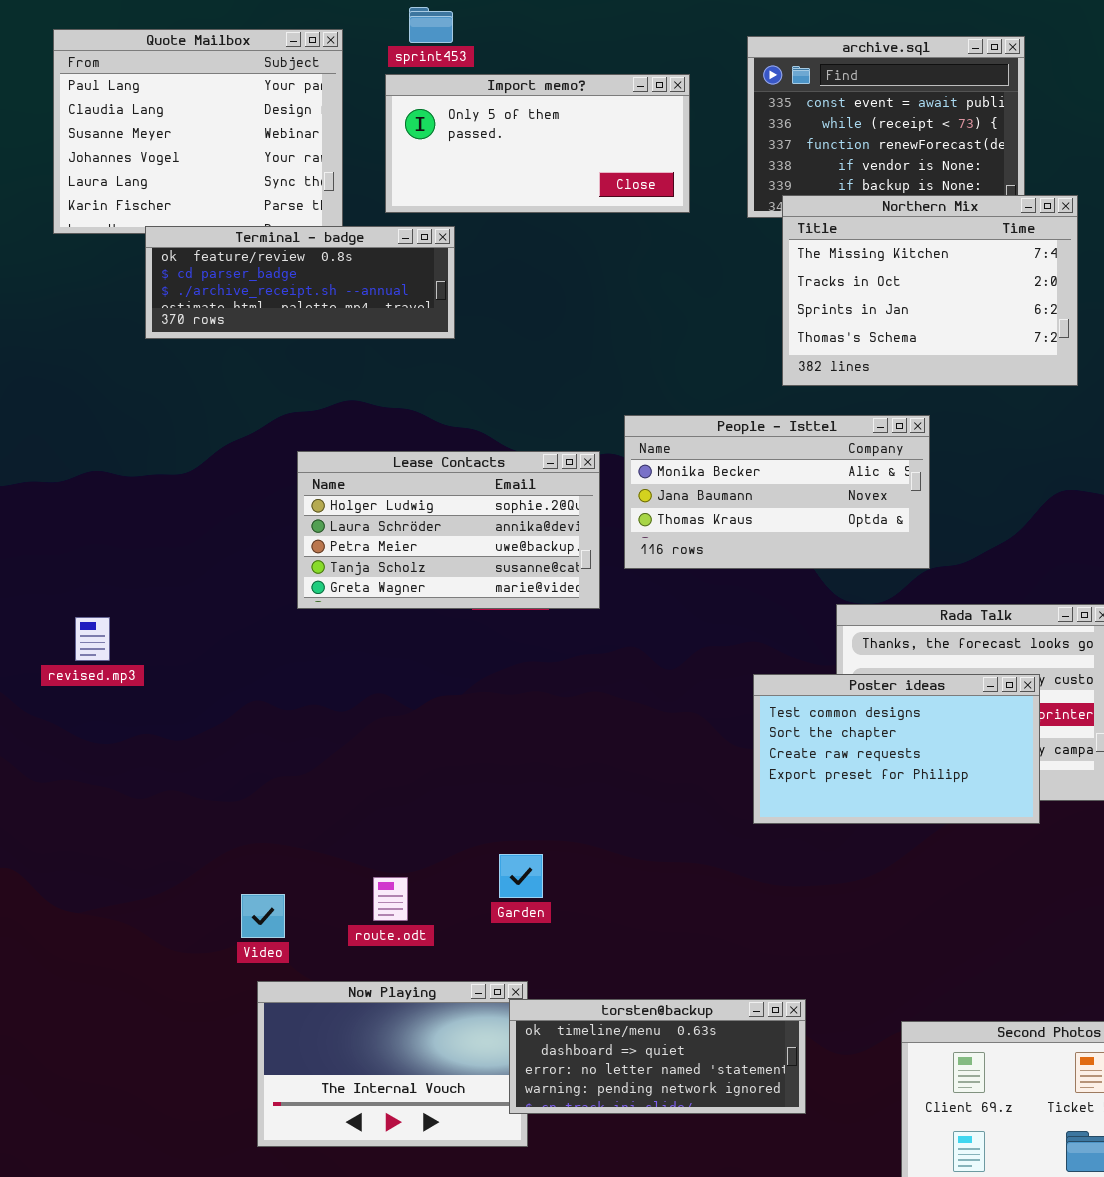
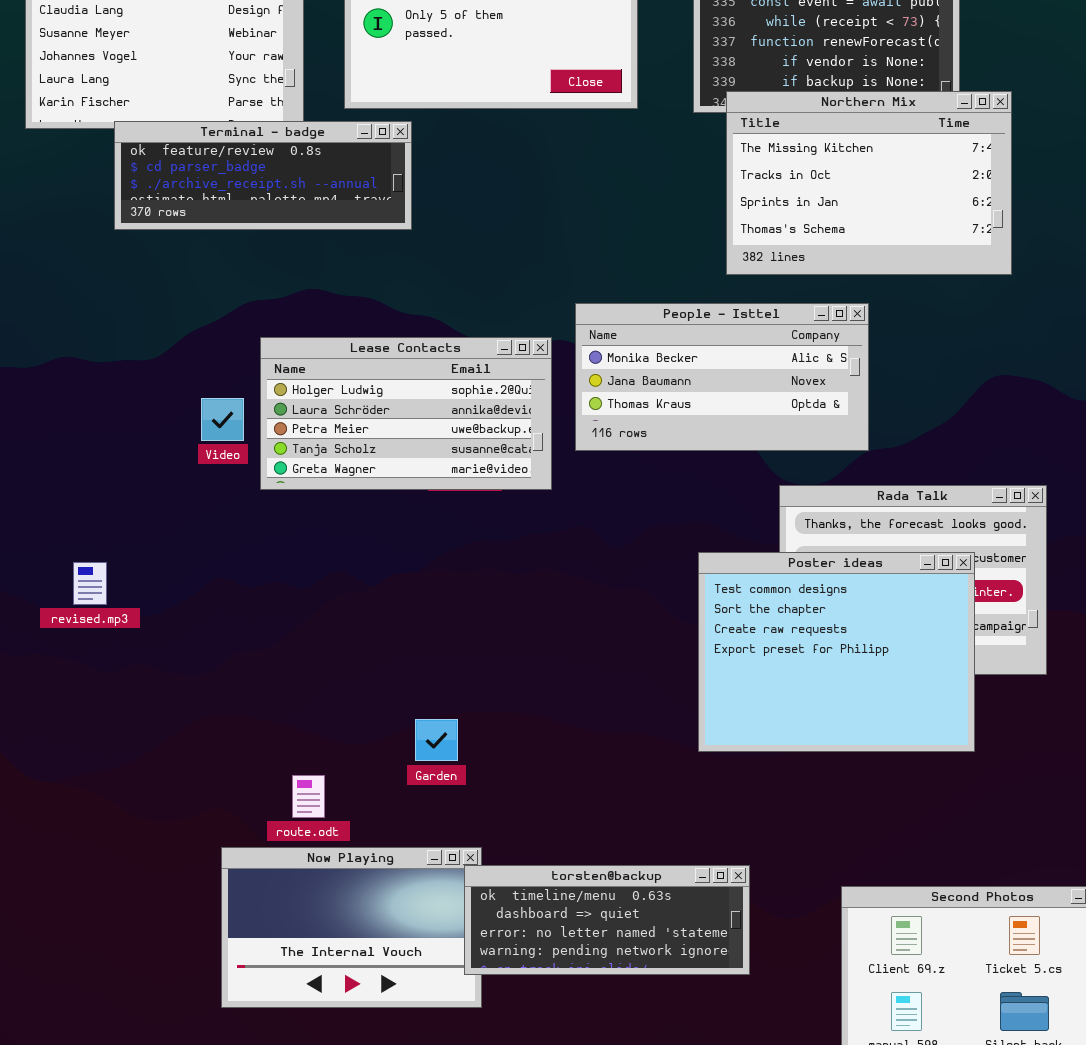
revised.mp3: [75,617,110,661] -> [73,562,107,605], moved
Poster ideas: [753,674,1040,824] -> [698,552,975,752], resized
Garden: [499,854,543,898] -> [415,719,458,761], moved
route.odt: [373,877,408,921] -> [292,775,325,818], moved
Video: [241,894,285,938] -> [201,398,244,441], moved

